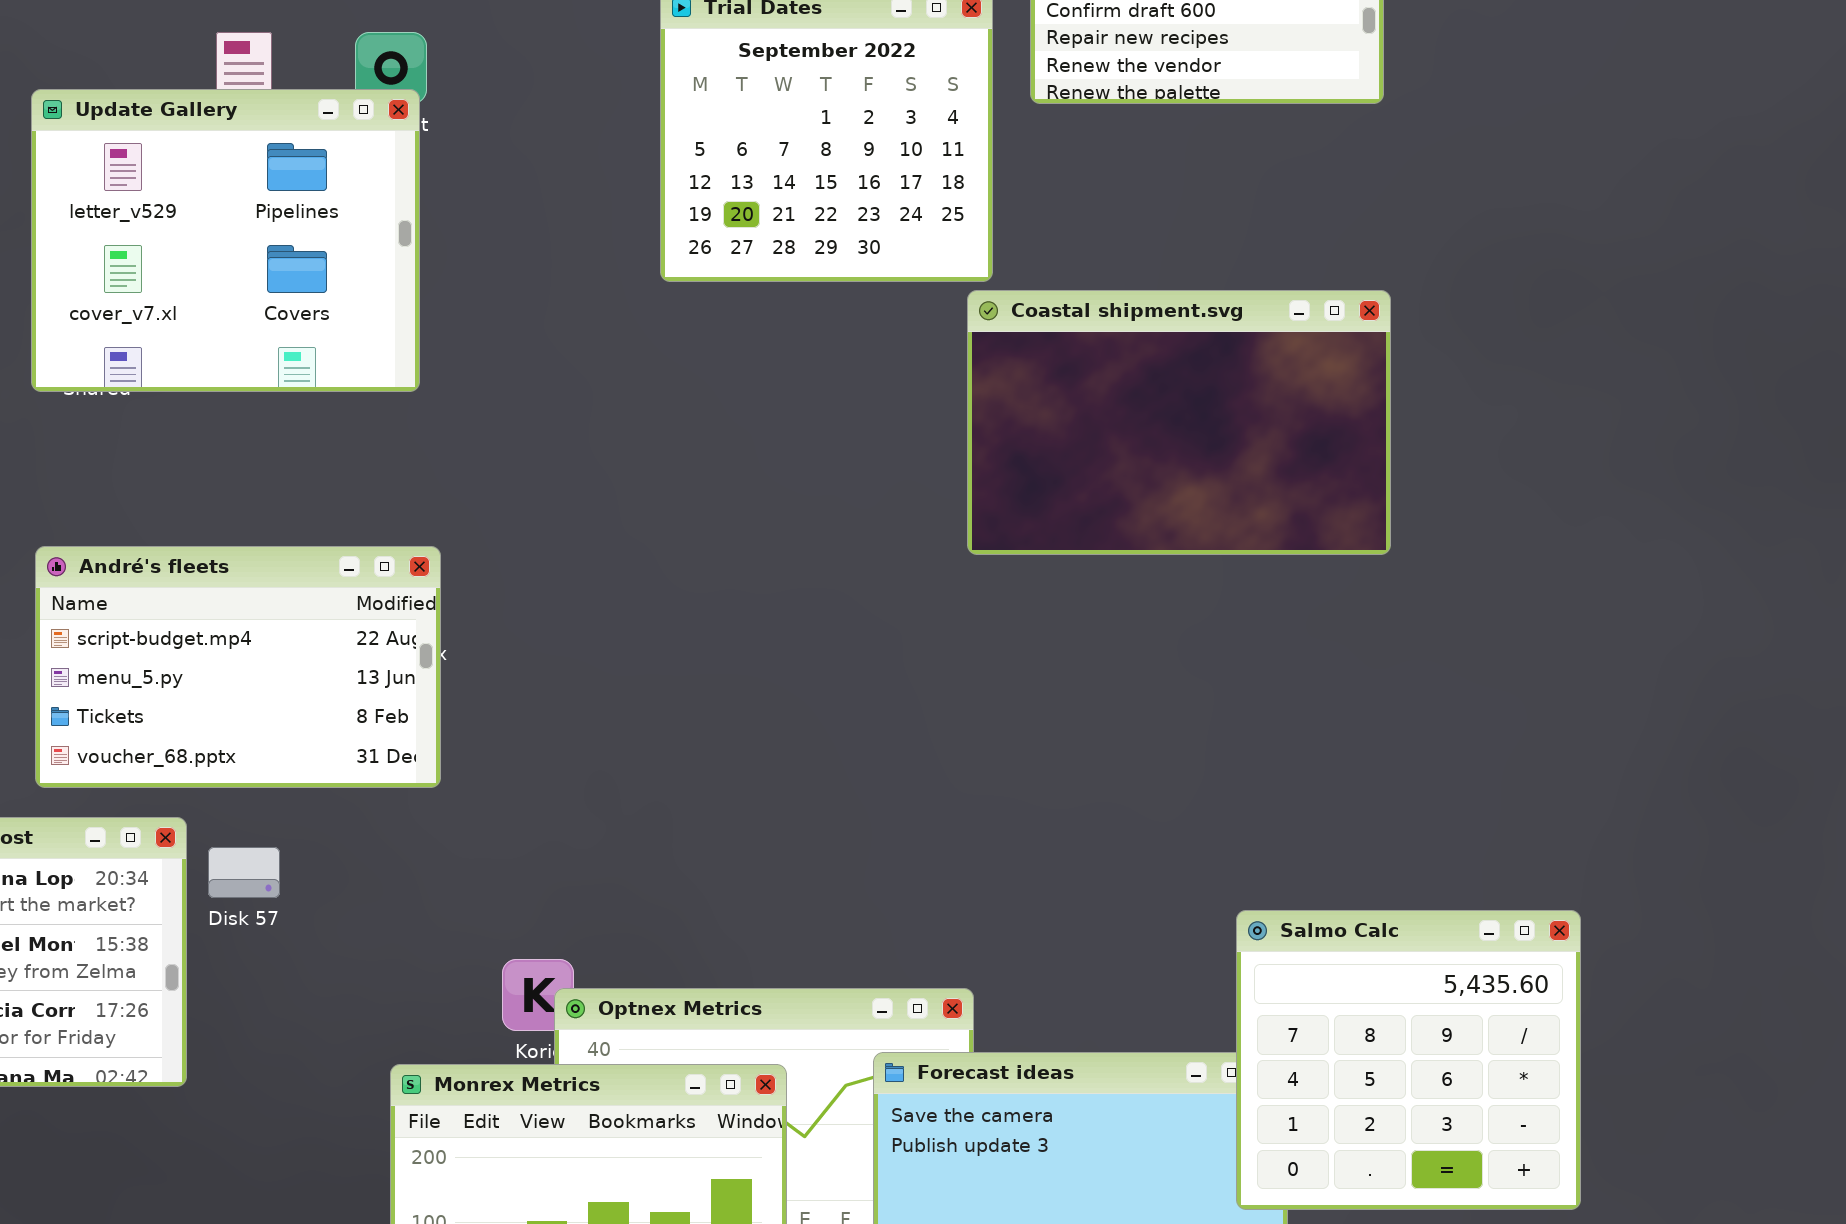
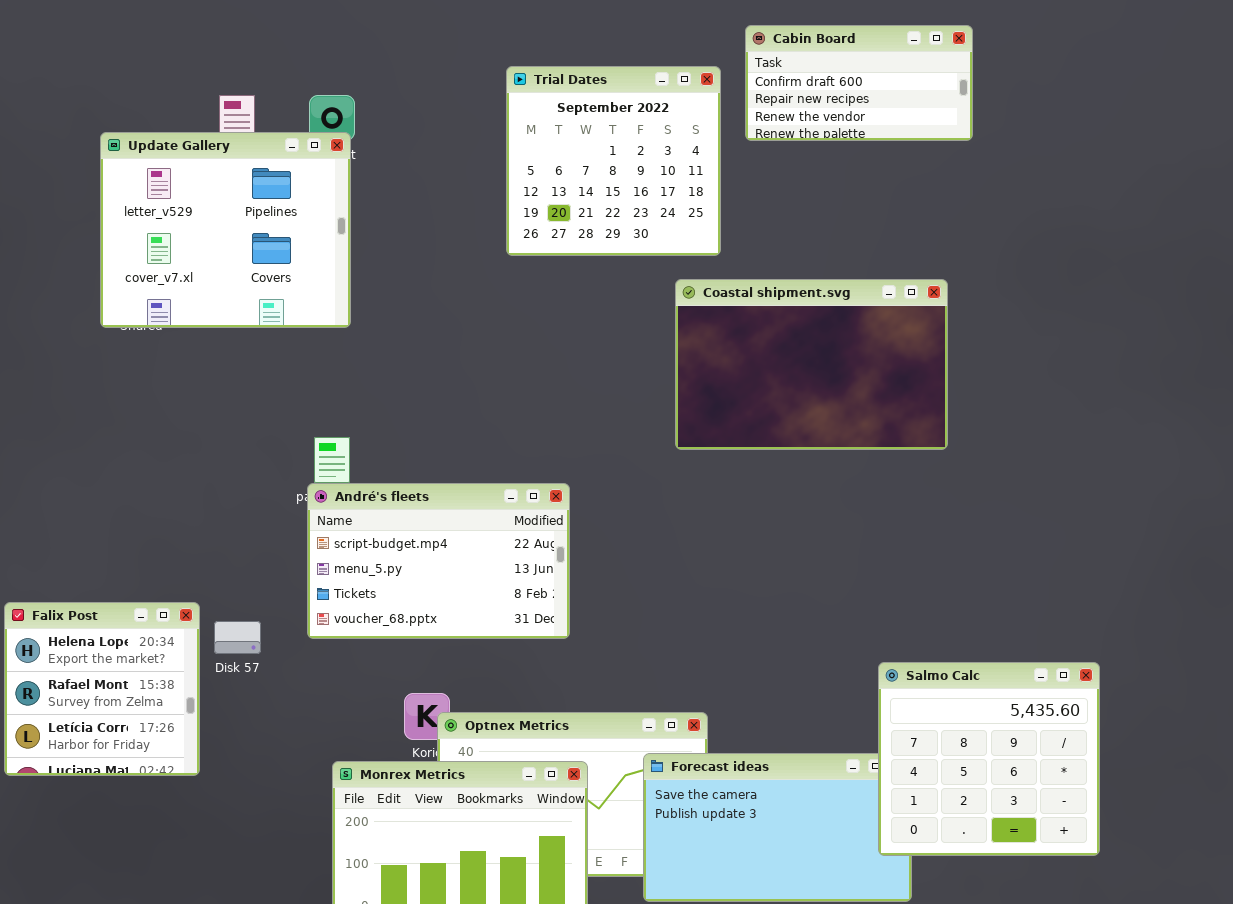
Coastal shipment.svg: [967,290,1391,555] -> [675,279,948,450], moved
André's fleets: [35,546,441,788] -> [307,483,570,639], moved

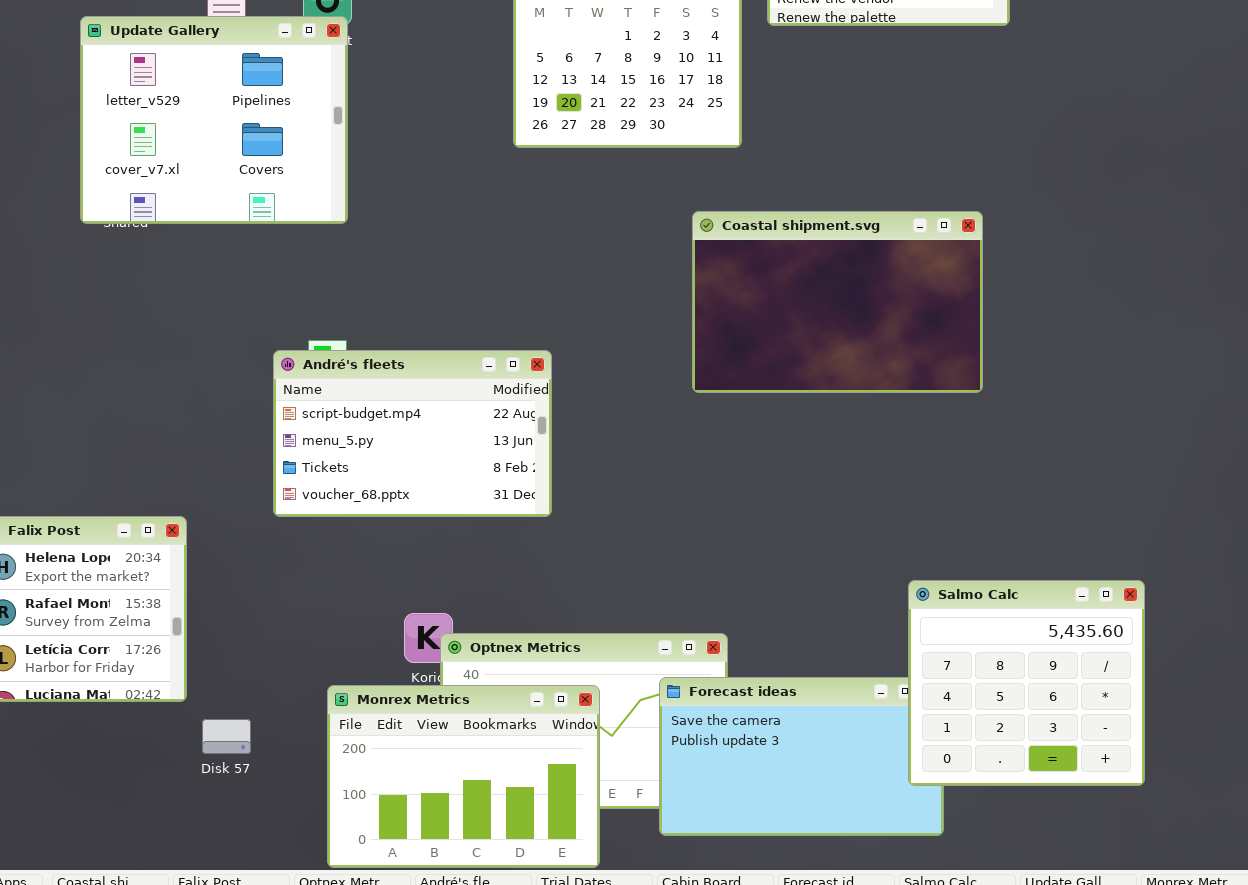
Coastal shipment.svg: [675,279,948,450] -> [692,211,983,393], moved
André's fleets: [307,483,570,639] -> [273,350,552,517], moved
Disk 57: [214,621,261,654] -> [202,719,251,754], moved

